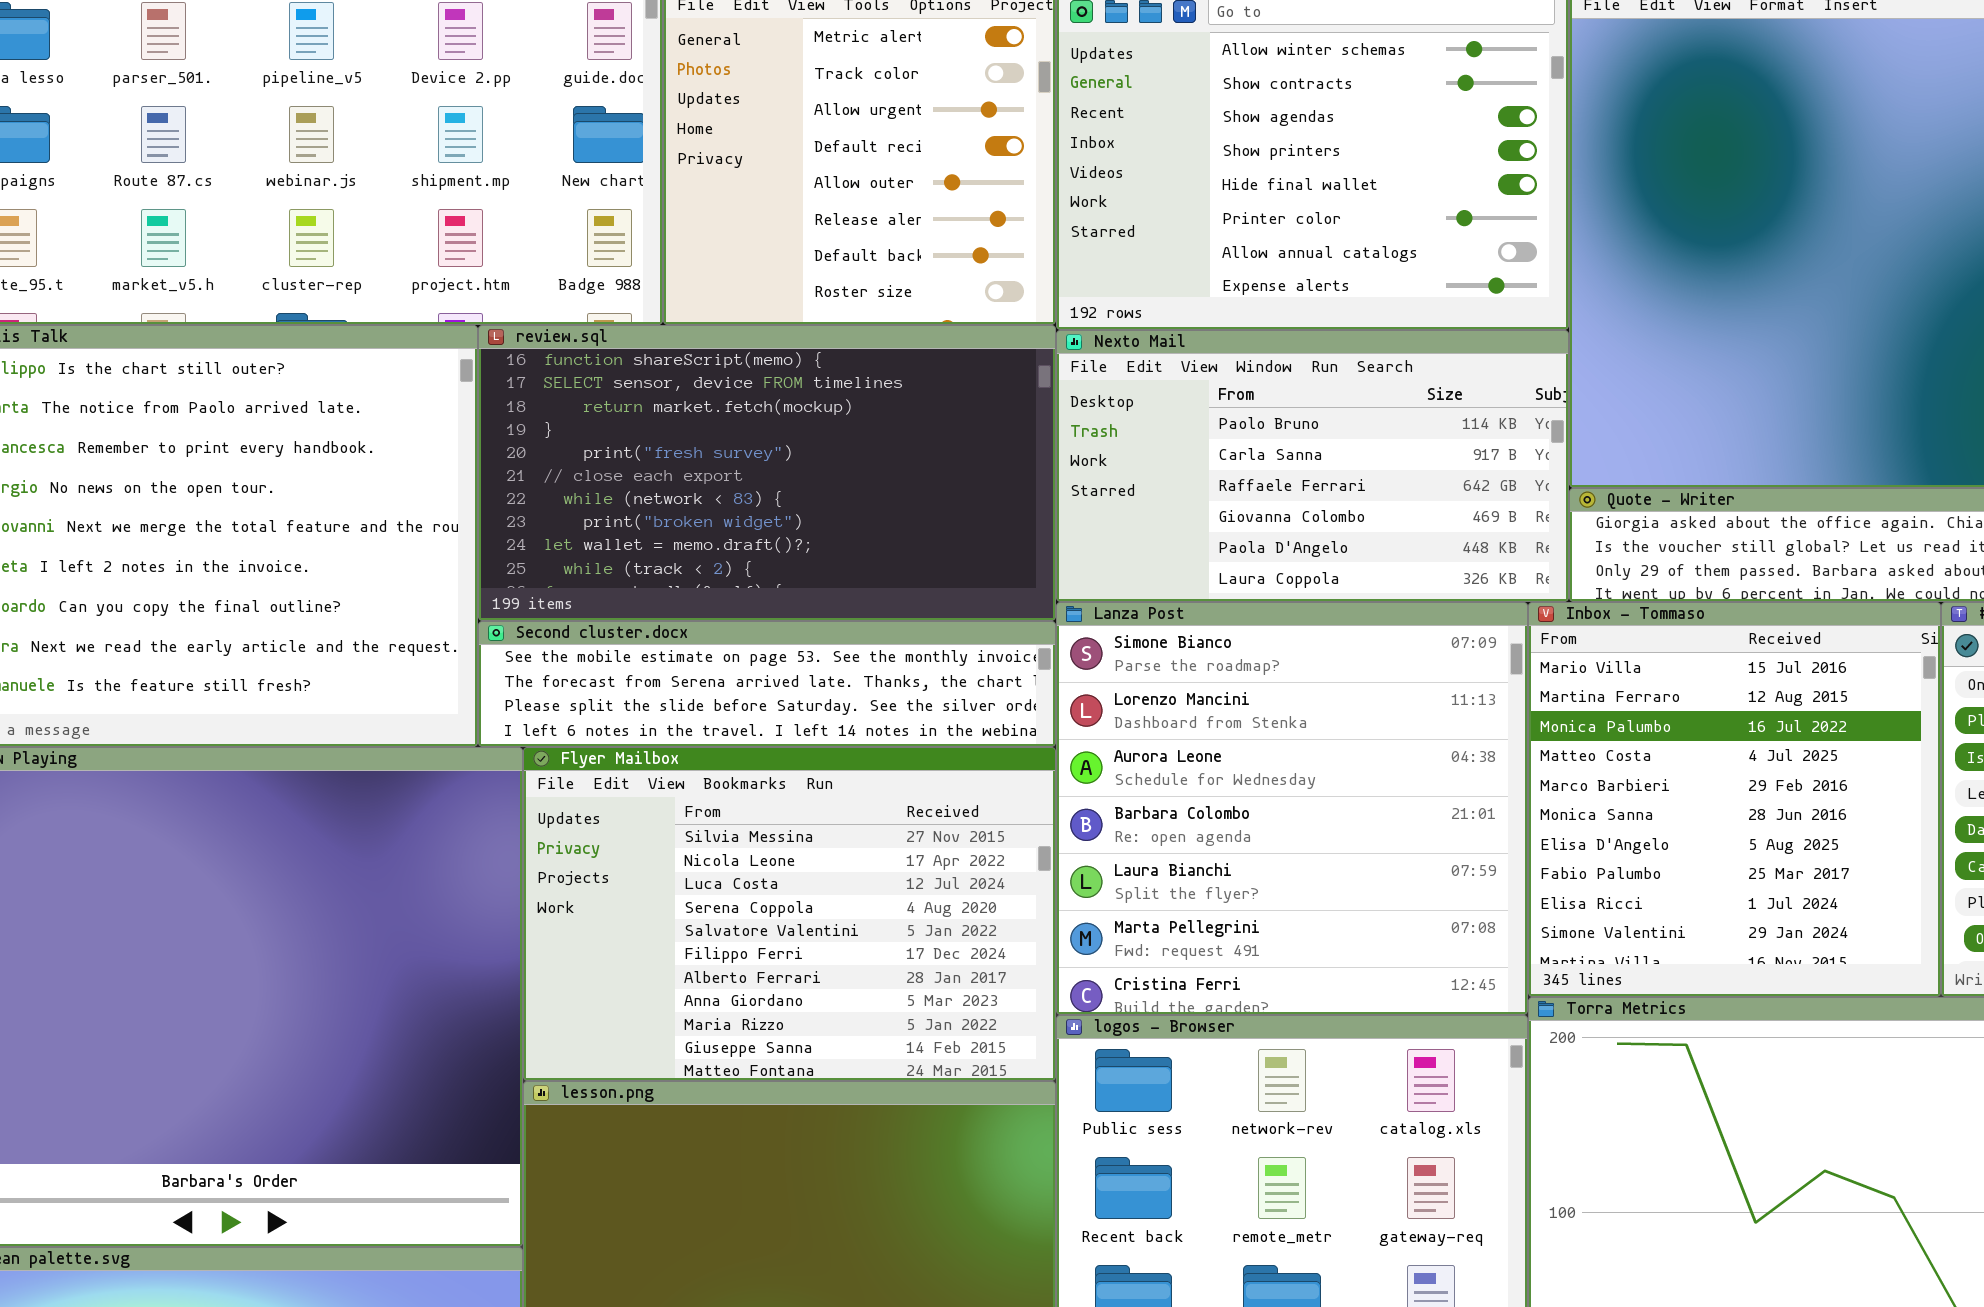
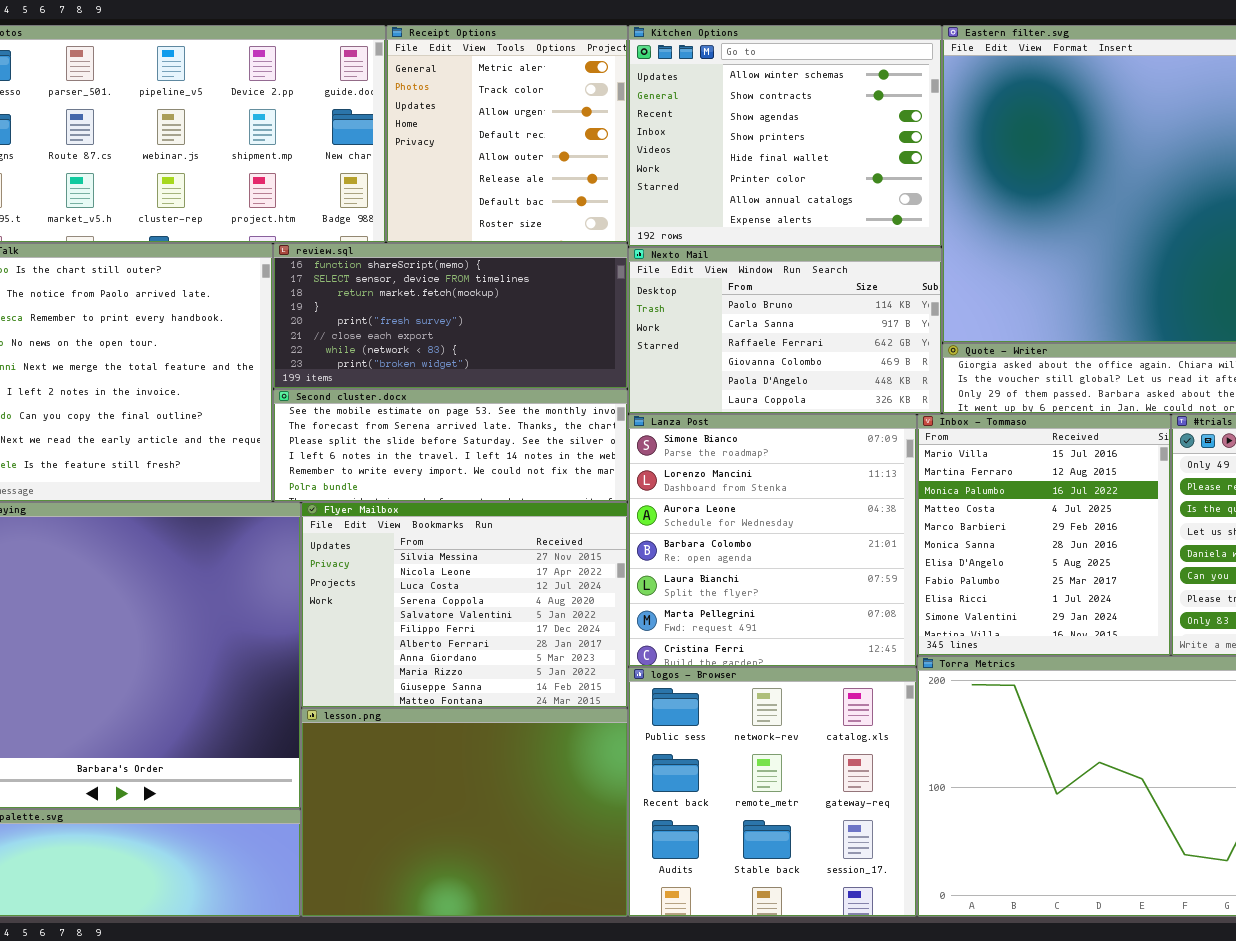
review.sql: [478,325,1056,621] -> [273,243,628,389], resized
Second cluster.docx: [478,621,1056,747] -> [273,389,628,502], resized

